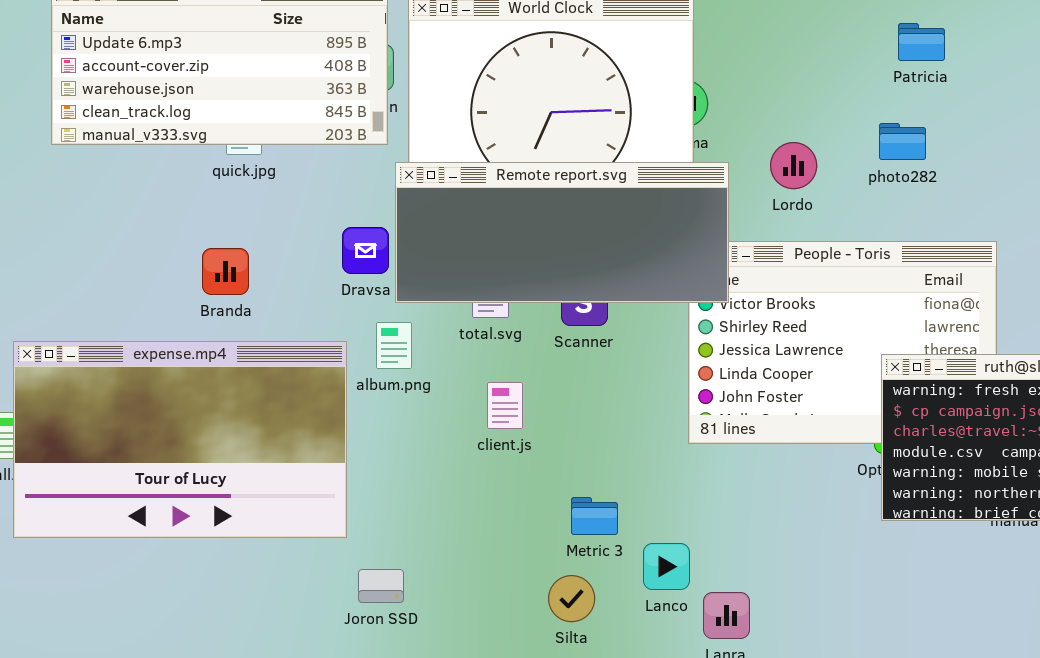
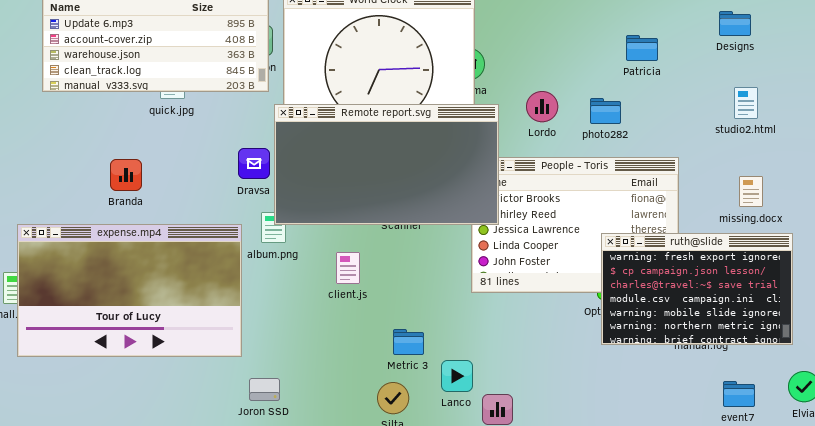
Patricia: [898,23,945,61] -> [626,35,658,61], moved
photo282: [879,123,926,160] -> [590,98,621,124], moved
Remote report.svg: [395,162,729,303] -> [274,104,499,225], resized
Branda: [202,248,249,295] -> [110,159,142,191], moved

